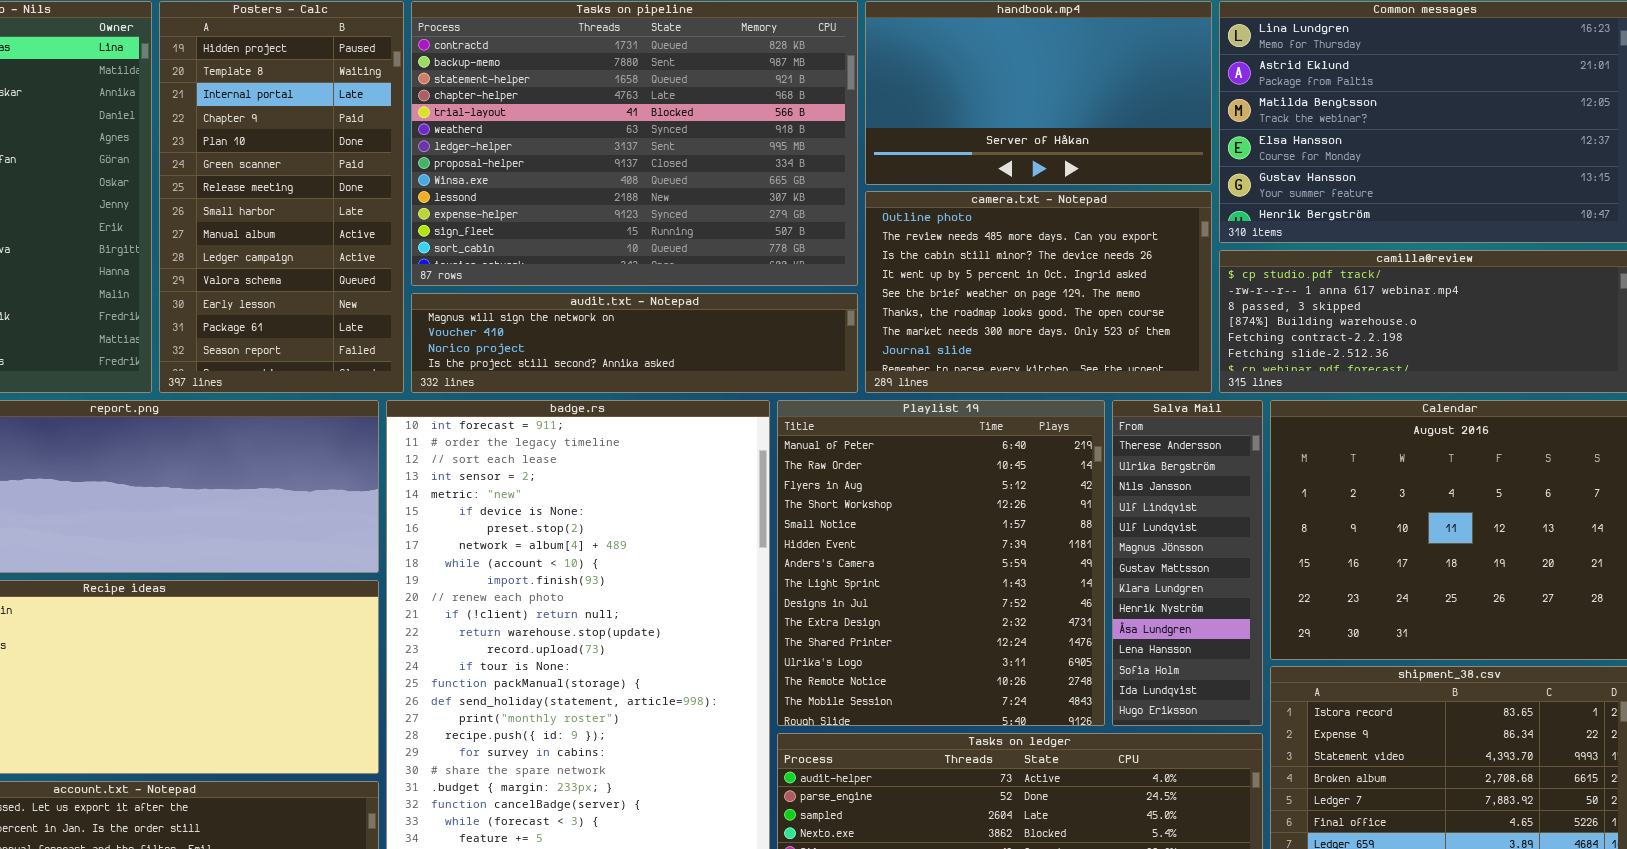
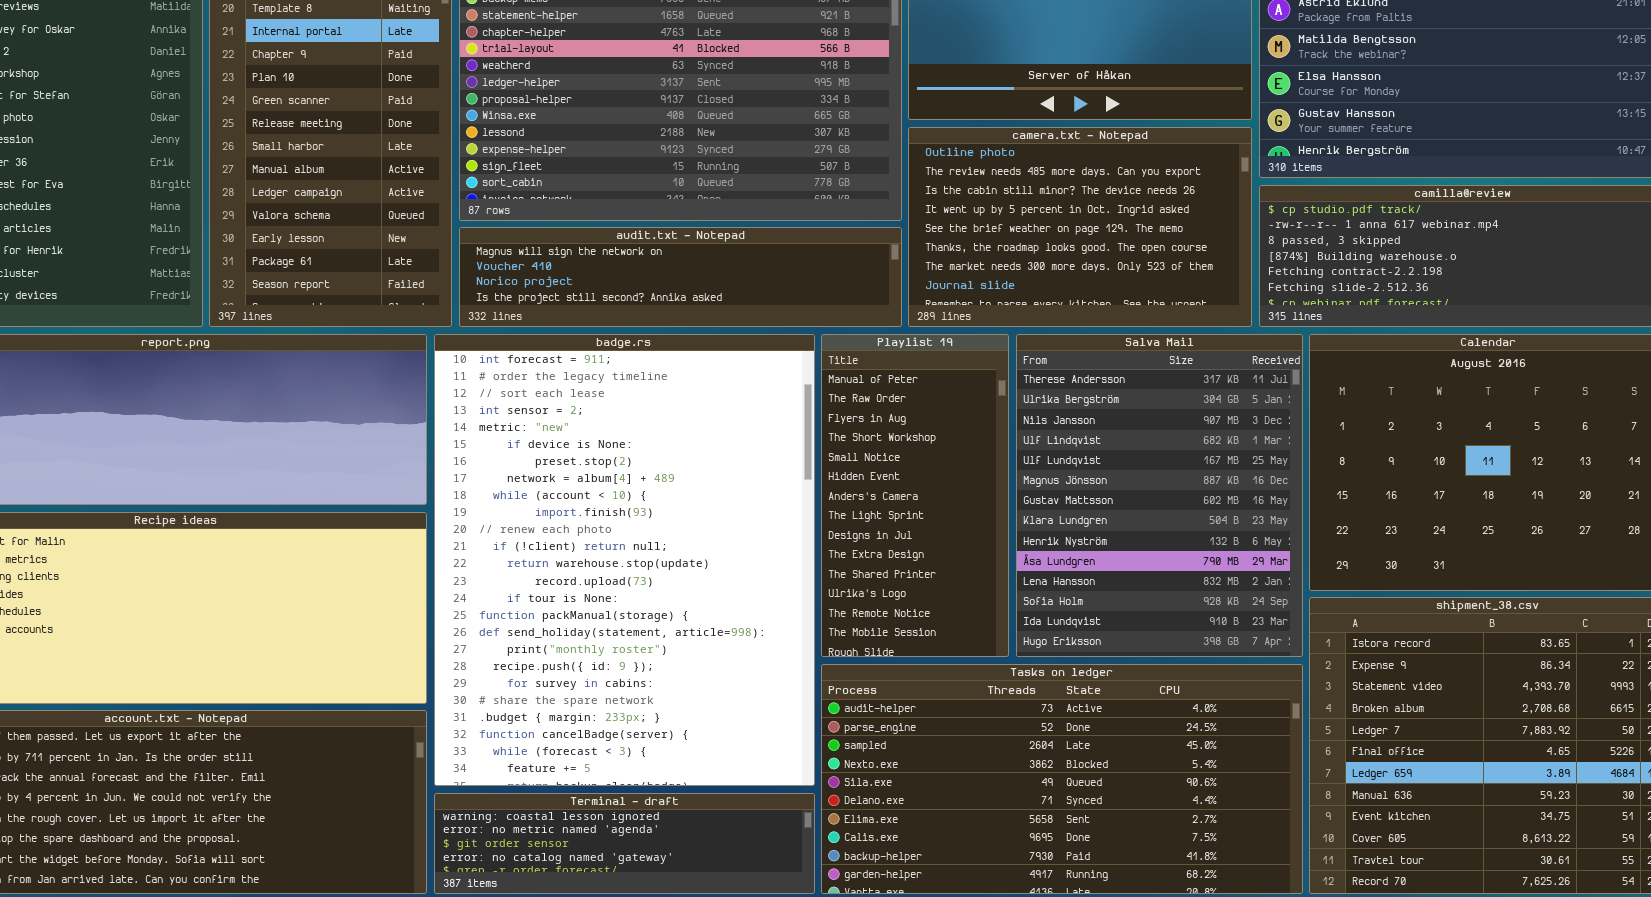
Playlist 19: [777,400,1105,726] -> [821,334,1009,657], resized
Salva Mail: [1112,400,1263,726] -> [1016,334,1303,657], resized

